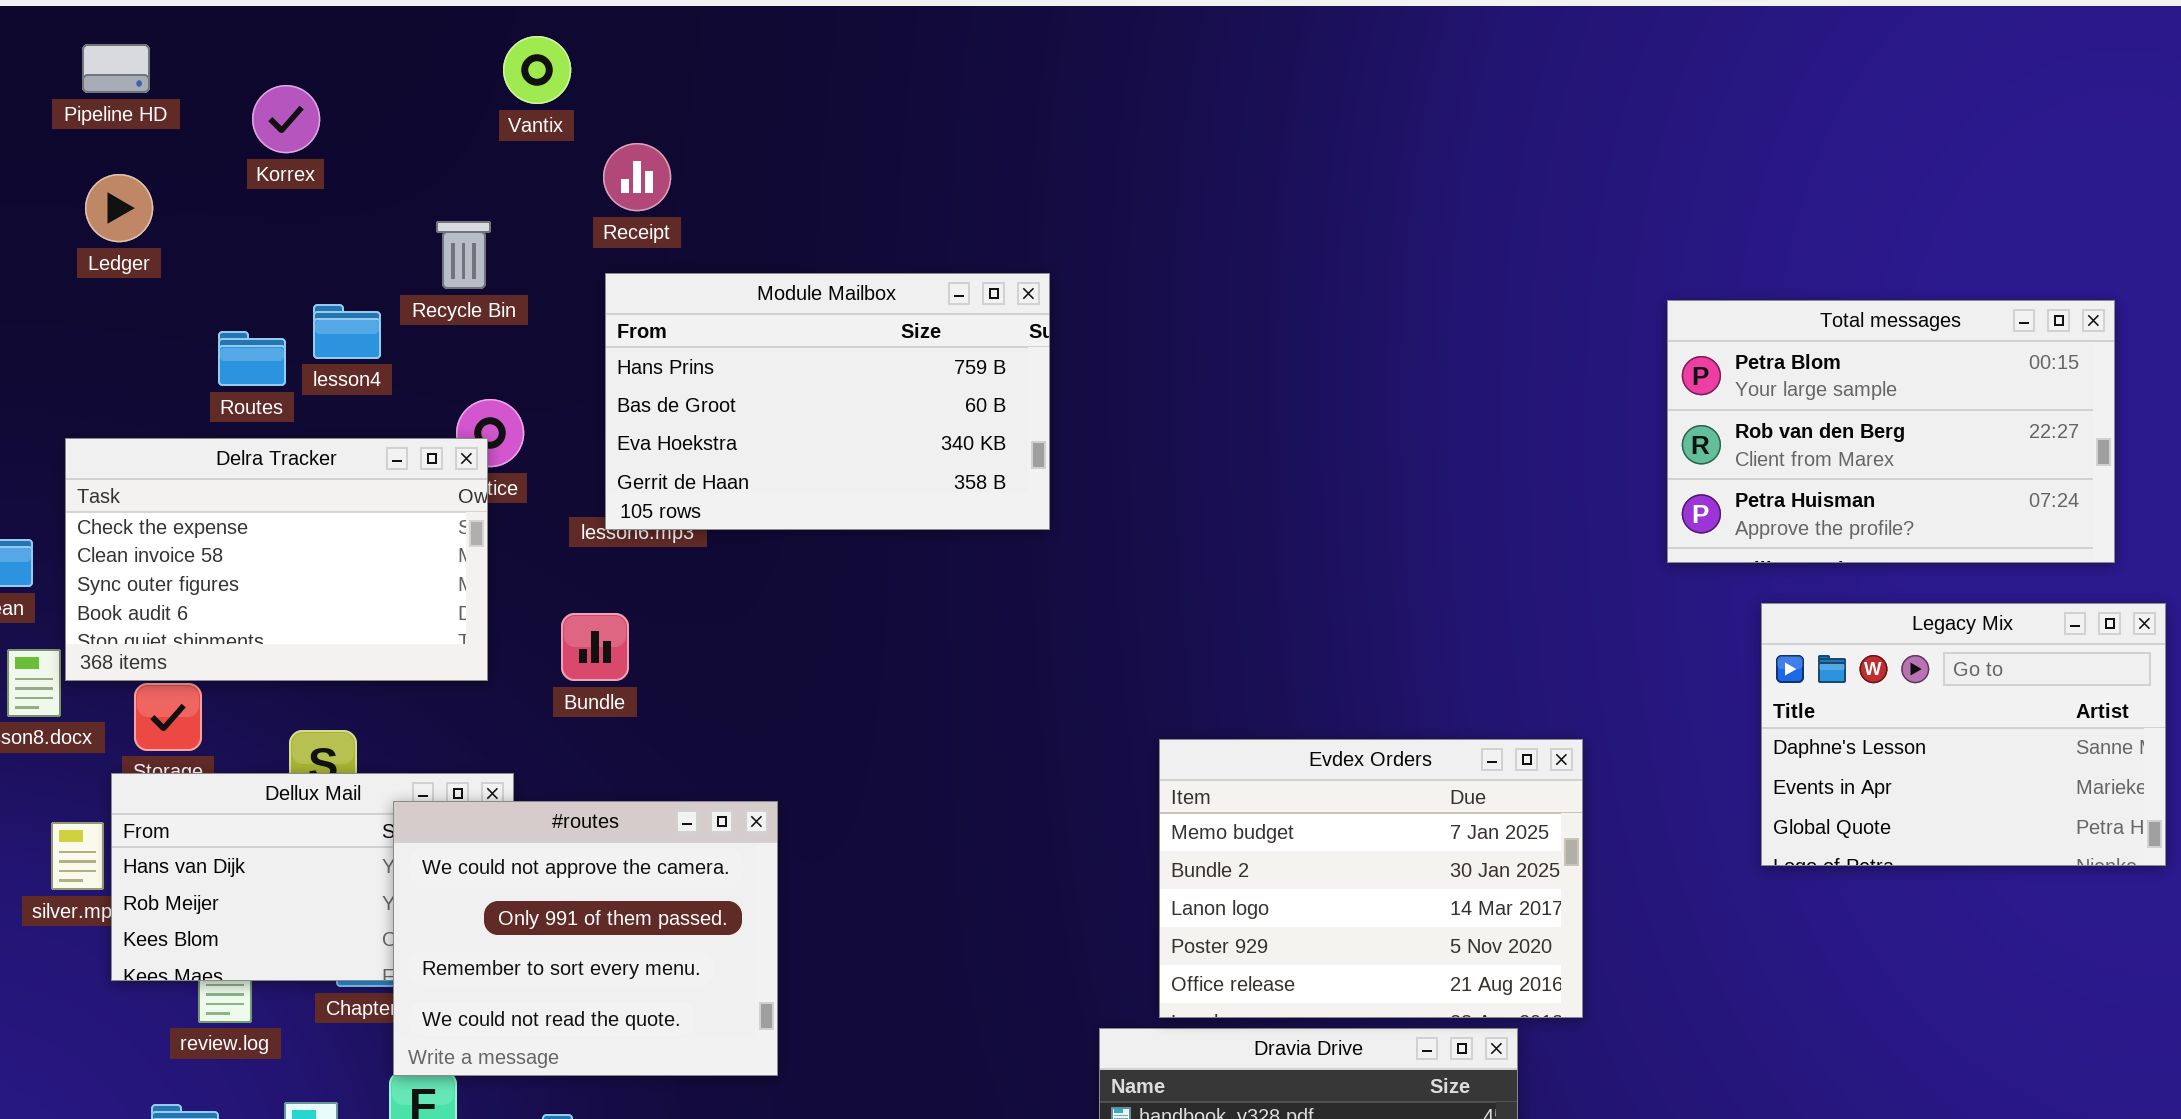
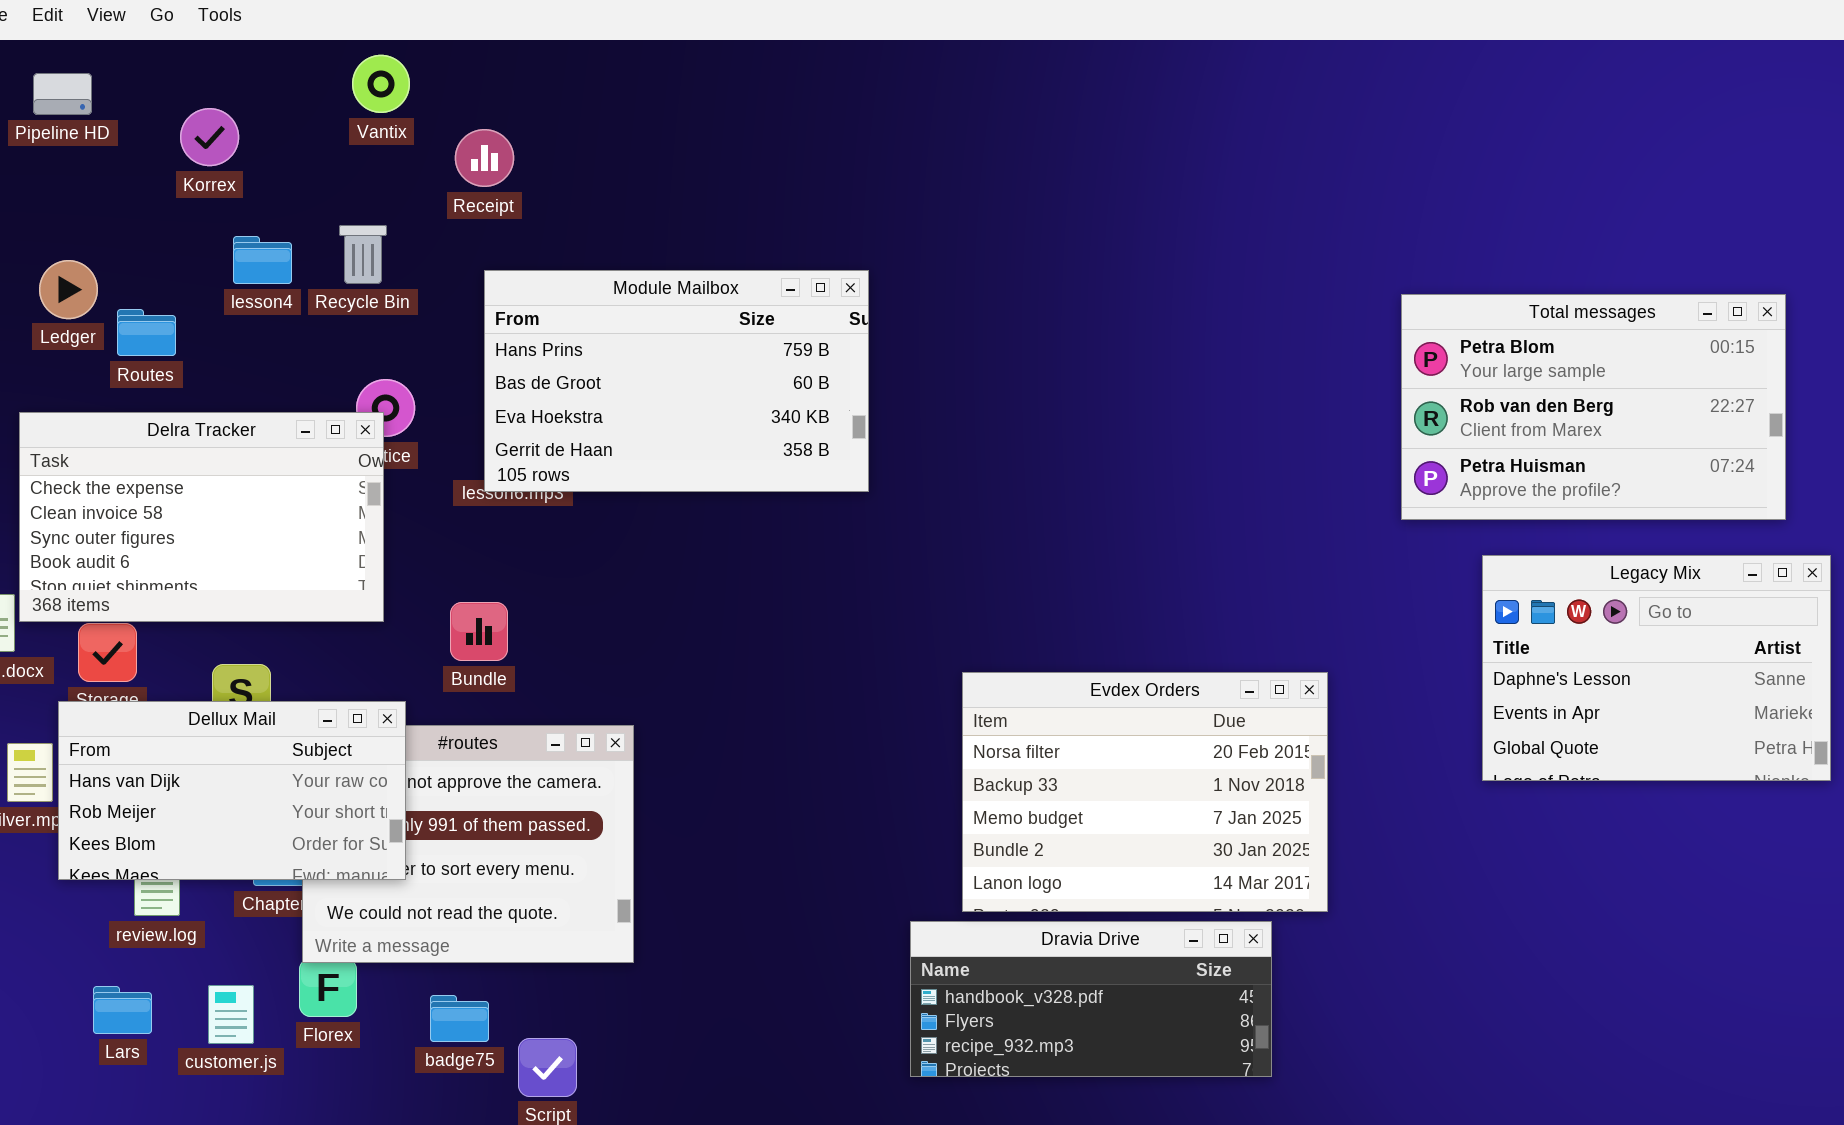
Vantix: [503,36,571,104] -> [352,55,410,113], moved
Receipt: [603,143,671,211] -> [455,129,514,187], moved
Ledger: [85,174,153,242] -> [39,260,98,319], moved
lesson4: [313,304,381,359] -> [233,236,292,284], moved
Routes: [218,331,286,386] -> [117,309,176,356], moved
Bundle: [561,613,629,681] -> [450,602,508,661], moved
Evdex Orders: [1159,739,1583,1018] -> [962,672,1328,912], scrolled up 2 rows
Dellux Mail: [111,773,514,981] -> [58,701,406,880], raised

